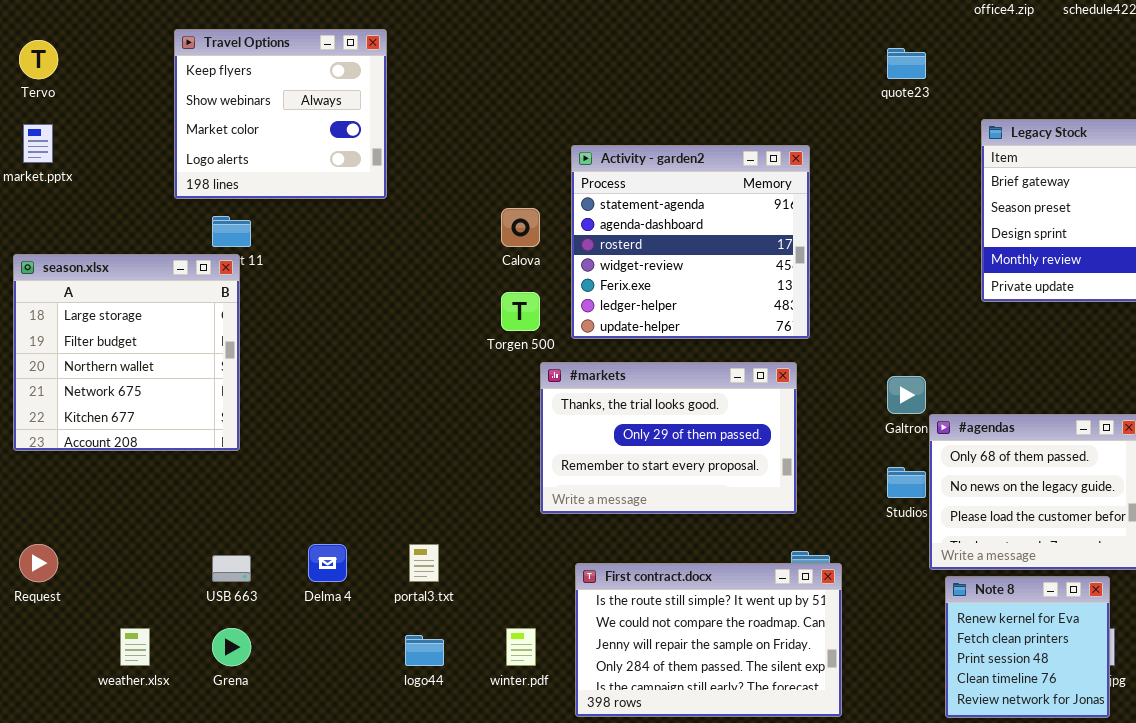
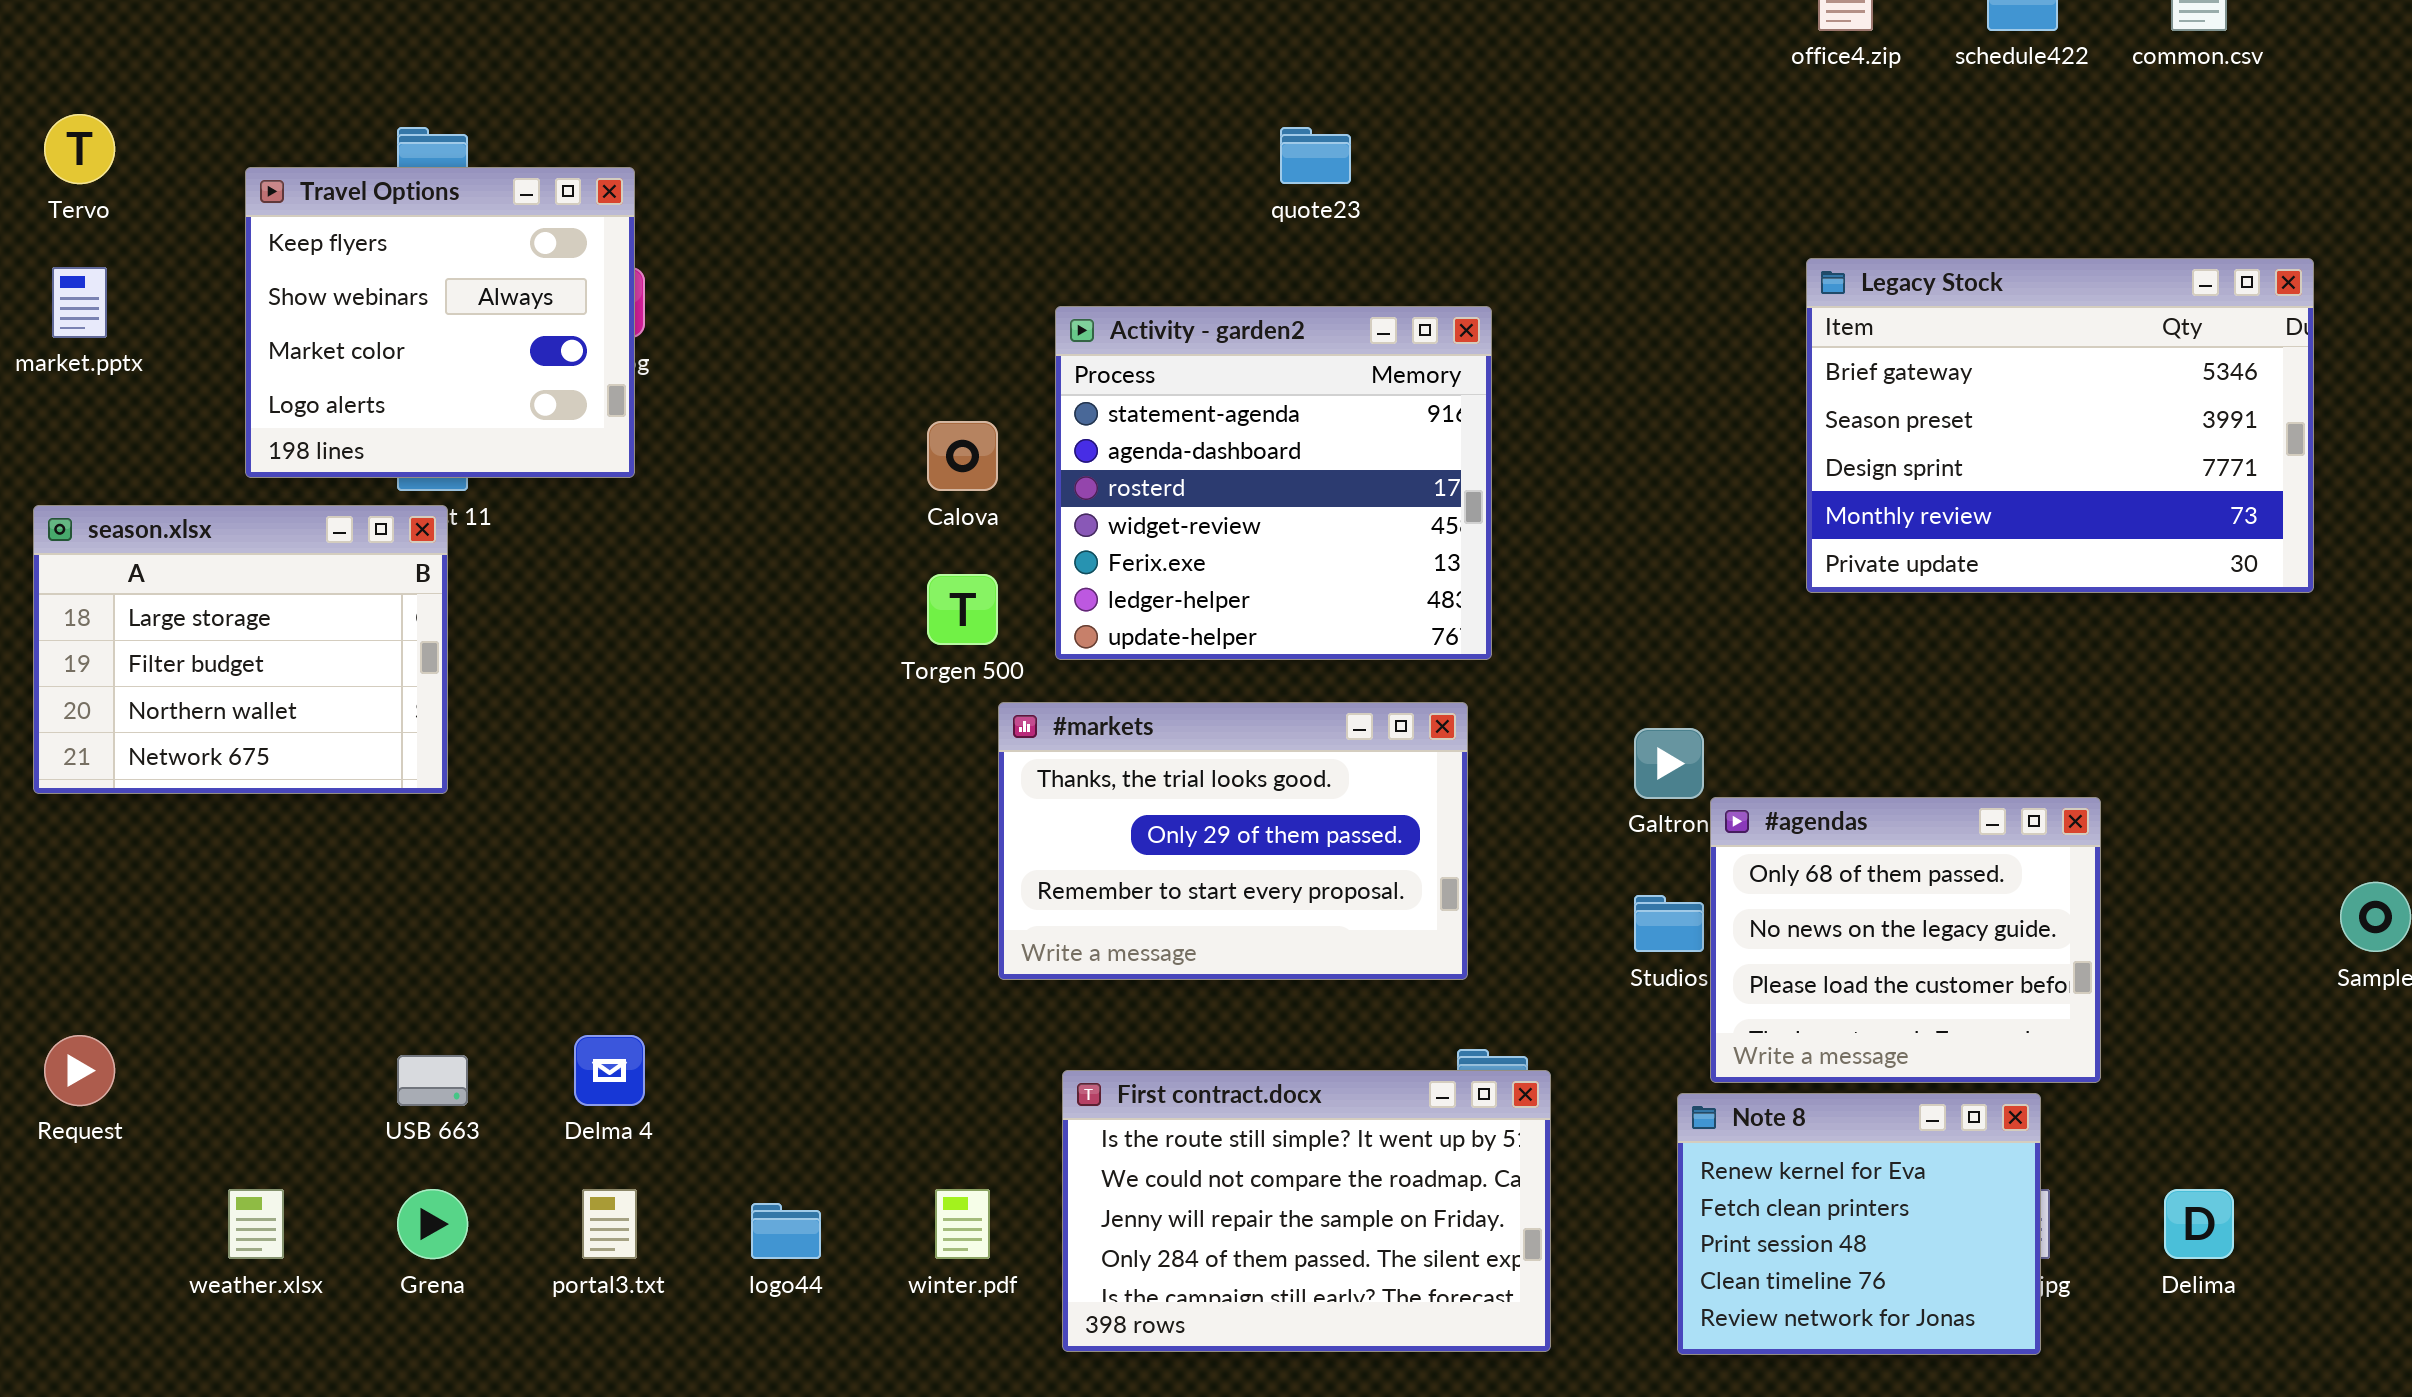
Travel Options: [174,29,387,199] -> [245,167,635,478], moved
quote23: [887,48,926,79] -> [1280,127,1351,184], moved
season.xlsx: [13,254,240,451] -> [33,505,448,794], resized
portal3.txt: [409,544,439,582] -> [582,1189,637,1259], moved
Note 8: [945,576,1110,718] -> [1677,1093,2041,1355], resized

